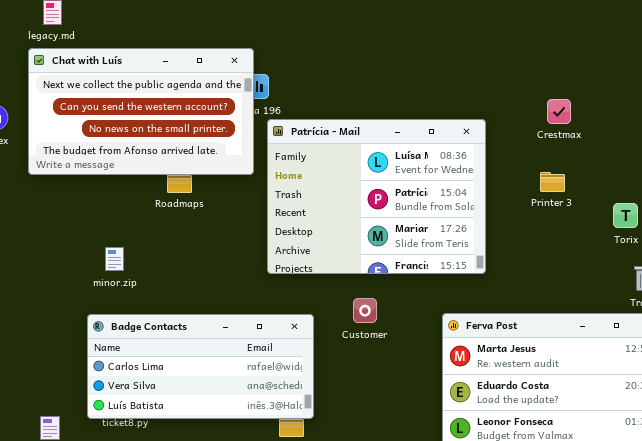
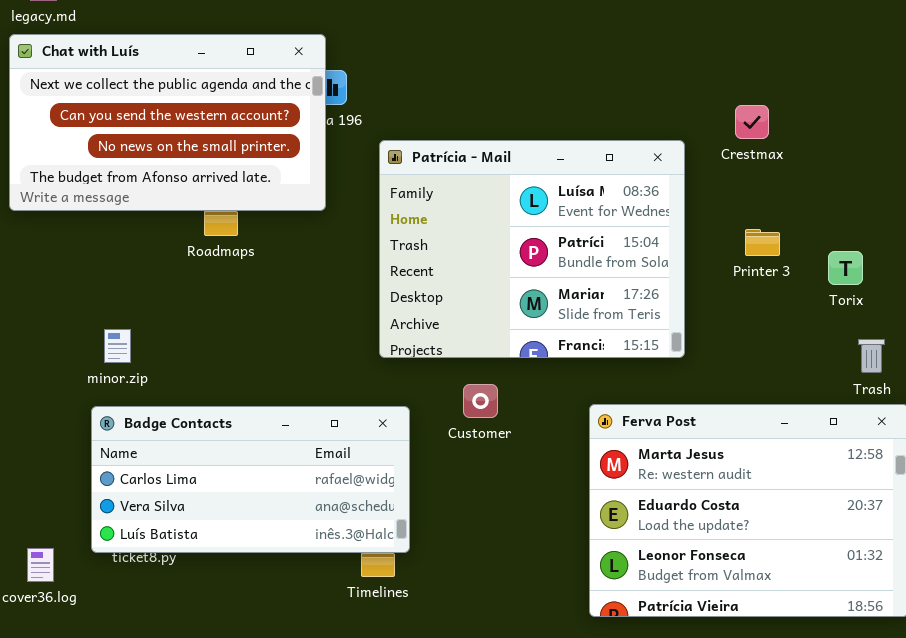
Patrícia - Mail: [267,119,486,274] -> [379,140,685,358], moved
Printer 3: [540,172,565,192] -> [745,229,780,256], moved
minor.zip: [105,247,124,271] -> [104,329,131,363], moved

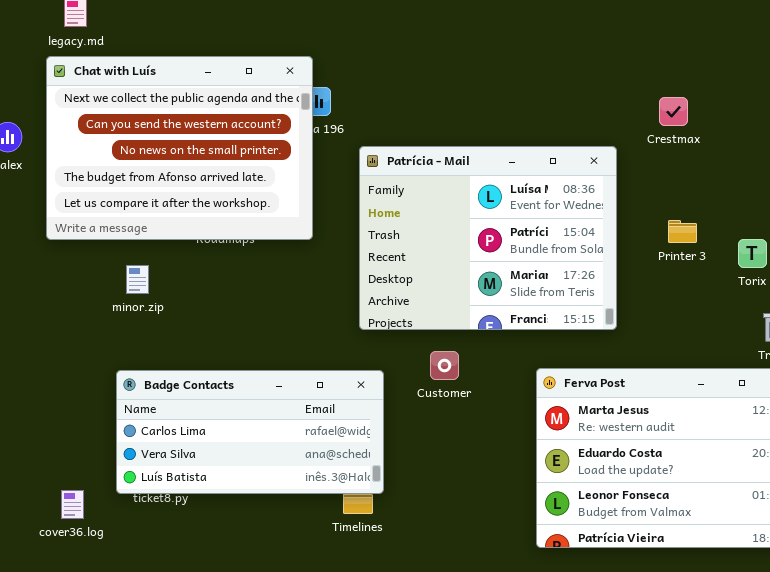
Chat with Luís: [9,34,326,211] -> [46,56,313,240], resized
Crestmax: [735,105,769,139] -> [659,97,688,126], moved
minor.zip: [104,329,131,363] -> [126,265,149,294], moved

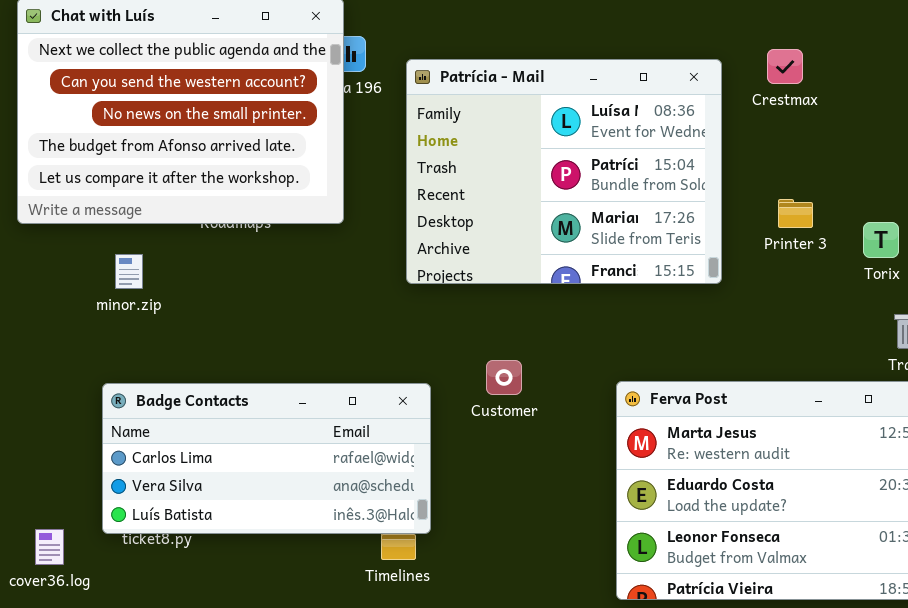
Patrícia - Mail: [359,146,617,330] -> [406,59,722,284], moved

